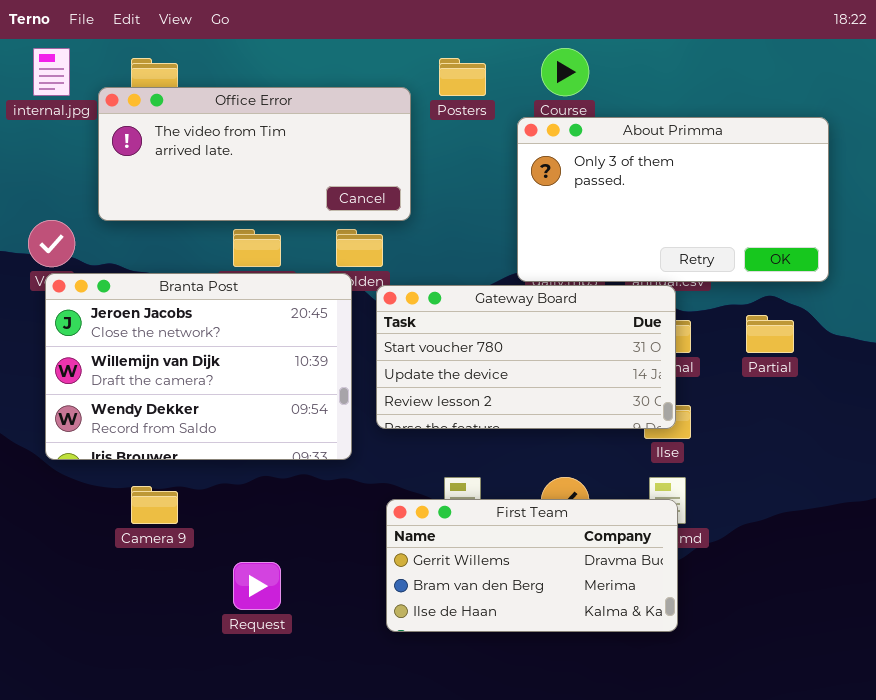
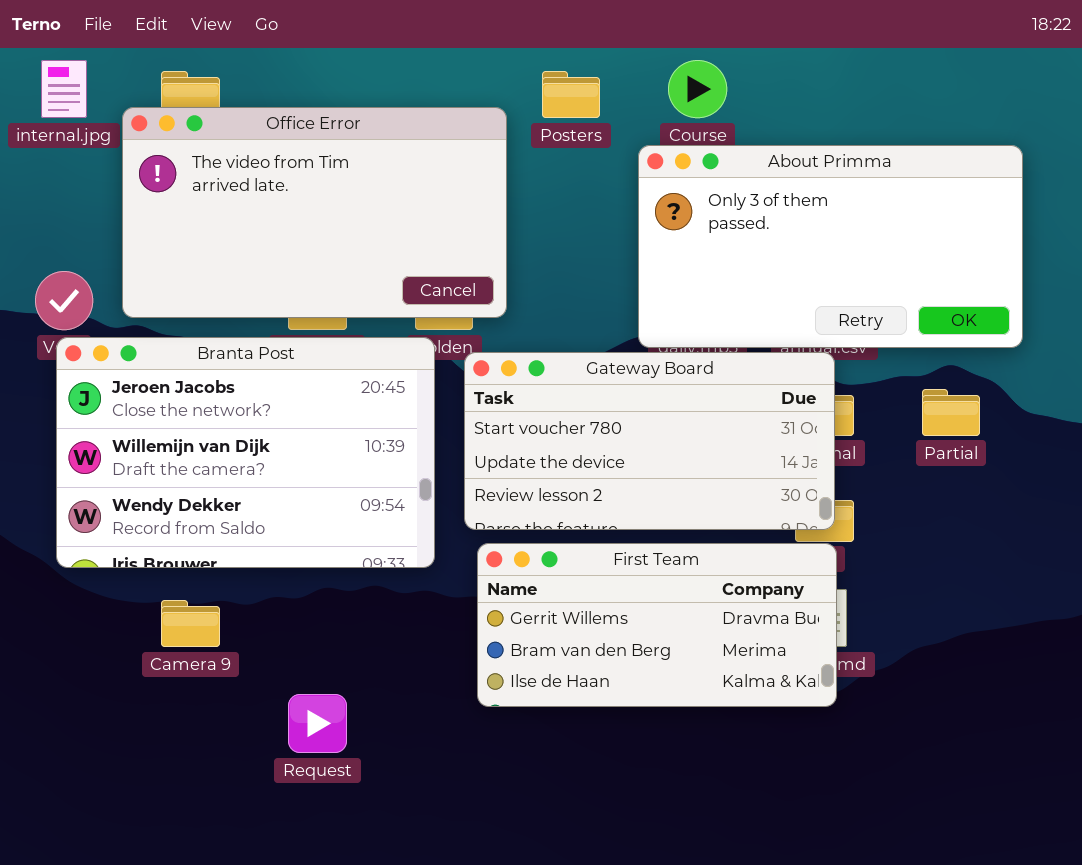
Office Error: [98,87,411,221] -> [122,107,507,318], resized
First Team: [386,499,678,632] -> [477,543,837,707], moved

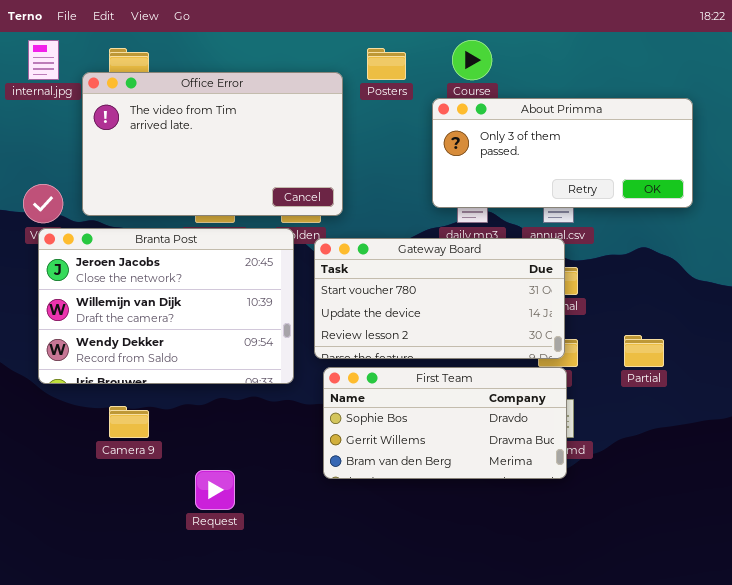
About Primma: [638,145,1023,348] -> [432,98,693,208], resized
Partial: [922,389,980,436] -> [624,335,664,367], moved
First Team: [477,543,837,707] -> [323,367,567,479], scrolled up 1 row

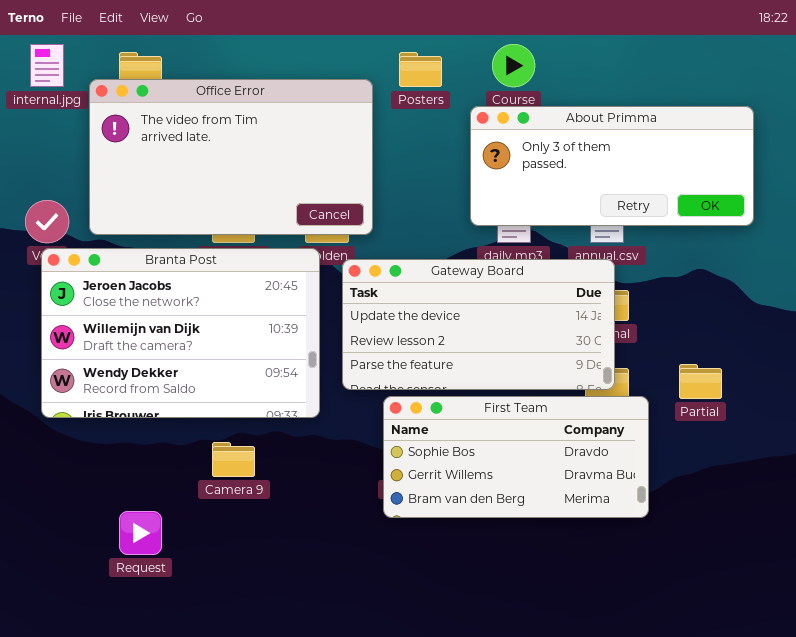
Gateway Board: [314,238,565,359] -> [342,259,615,390], scrolled down 1 row
First Team: [323,367,567,479] -> [383,396,649,518], moved
Camera 9: [109,406,149,438] -> [212,442,255,477], moved
Request: [195,470,235,510] -> [119,511,162,555], moved

